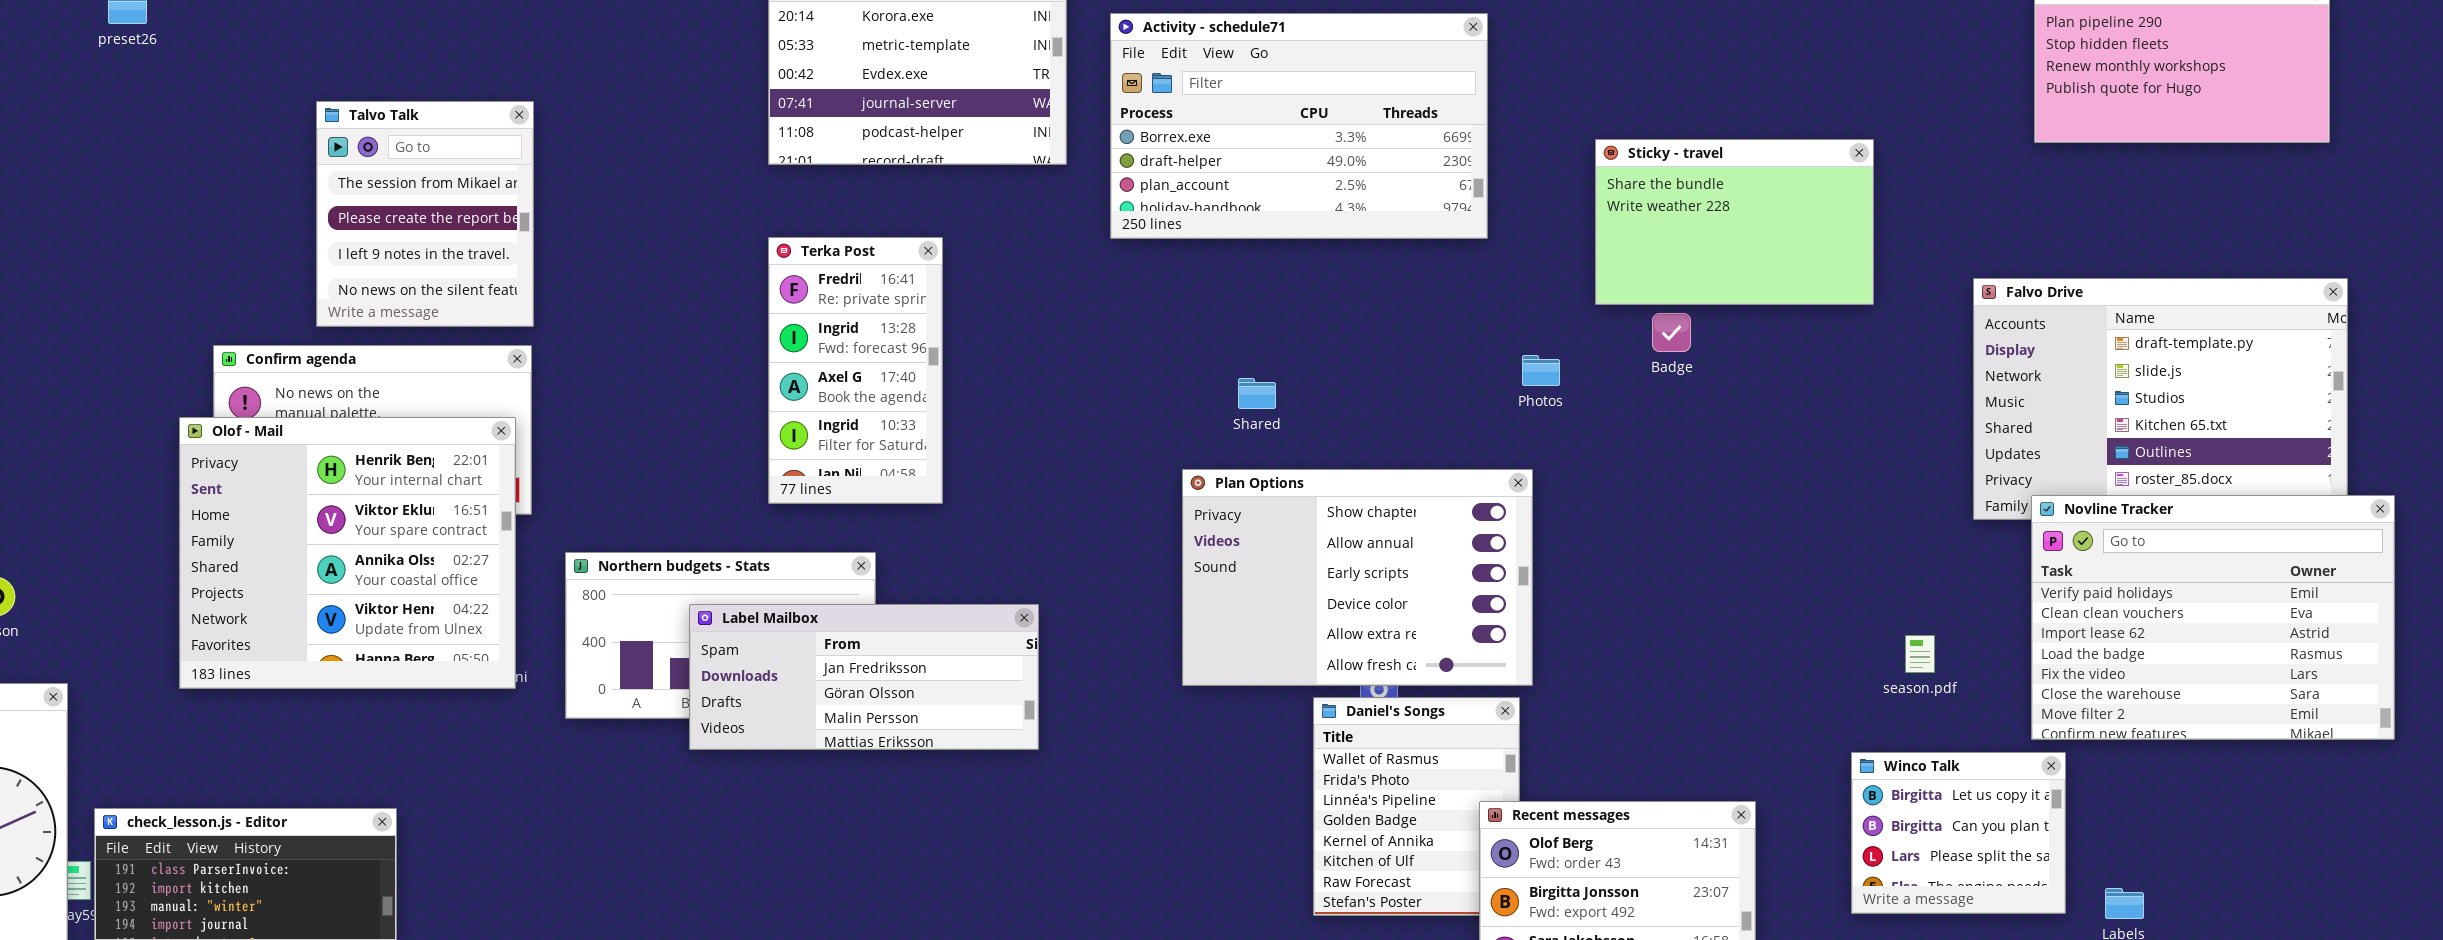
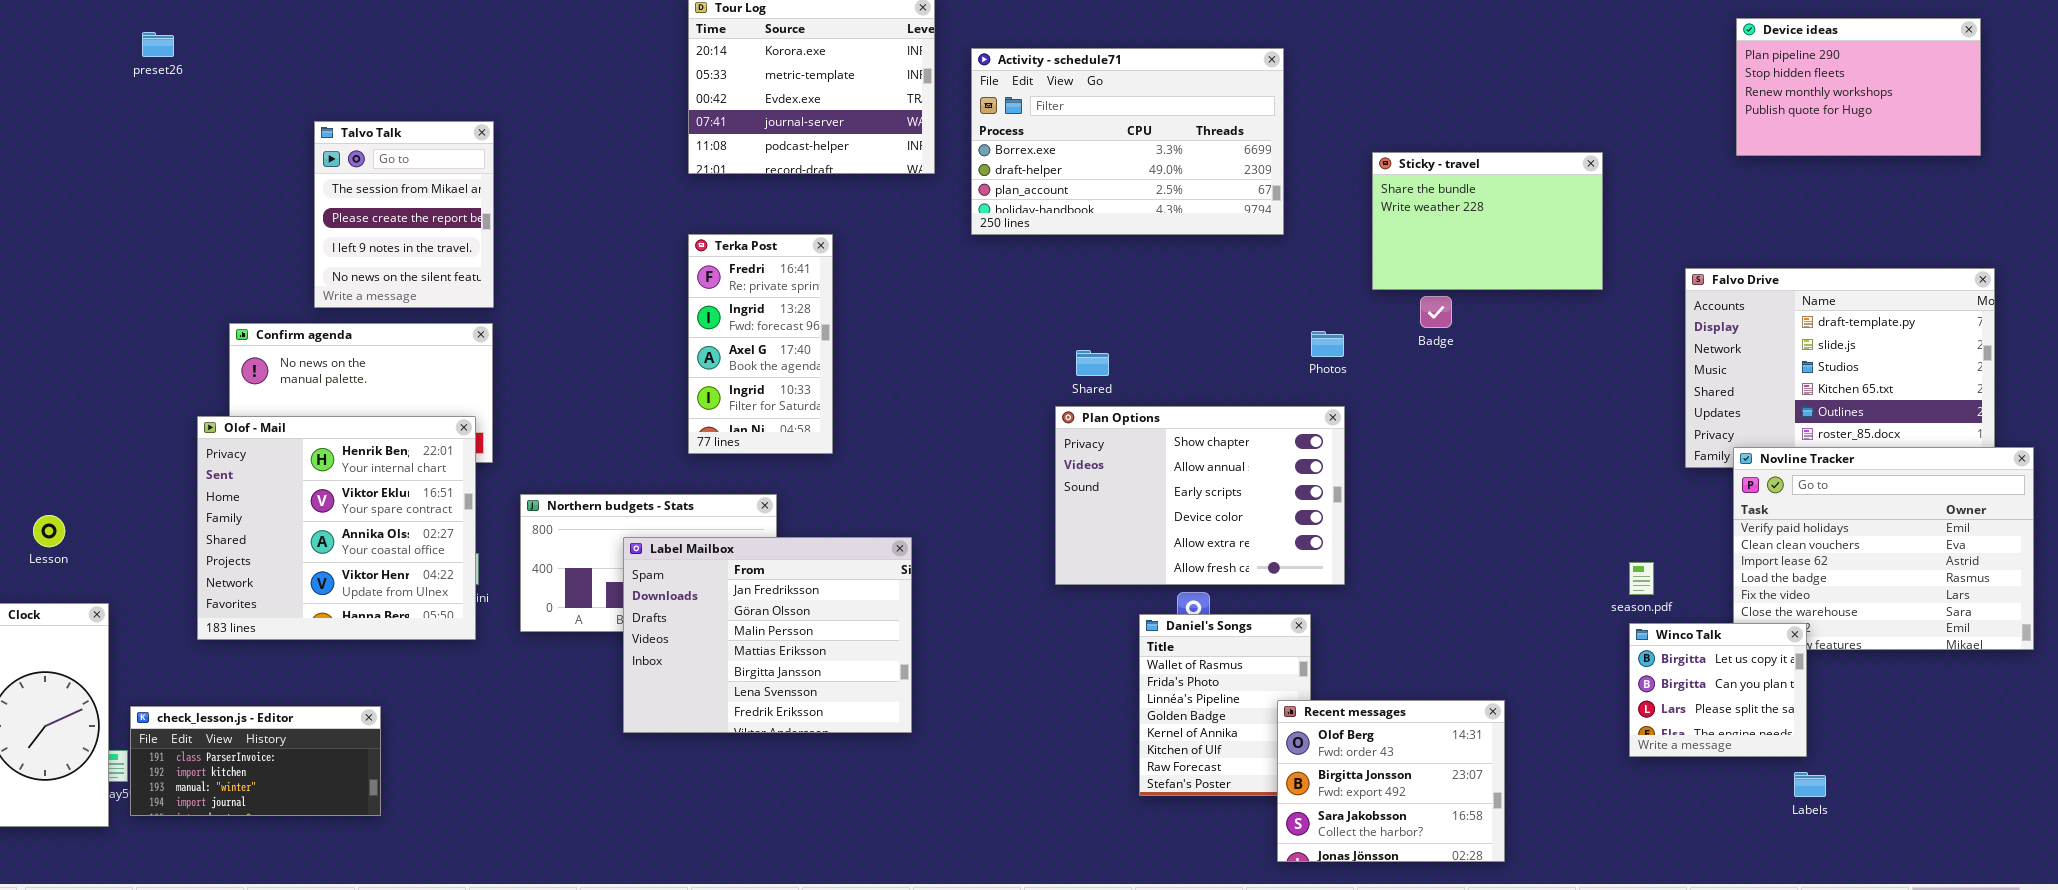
Olof - Mail: [179,417,516,689] -> [197,416,476,640], moved
Plan Options: [1182,469,1533,686] -> [1055,406,1345,585], moved
Label Mailbox: [689,604,1039,750] -> [623,537,912,733], resized
Winco Talk: [1851,752,2066,914] -> [1629,623,1807,757], moved

